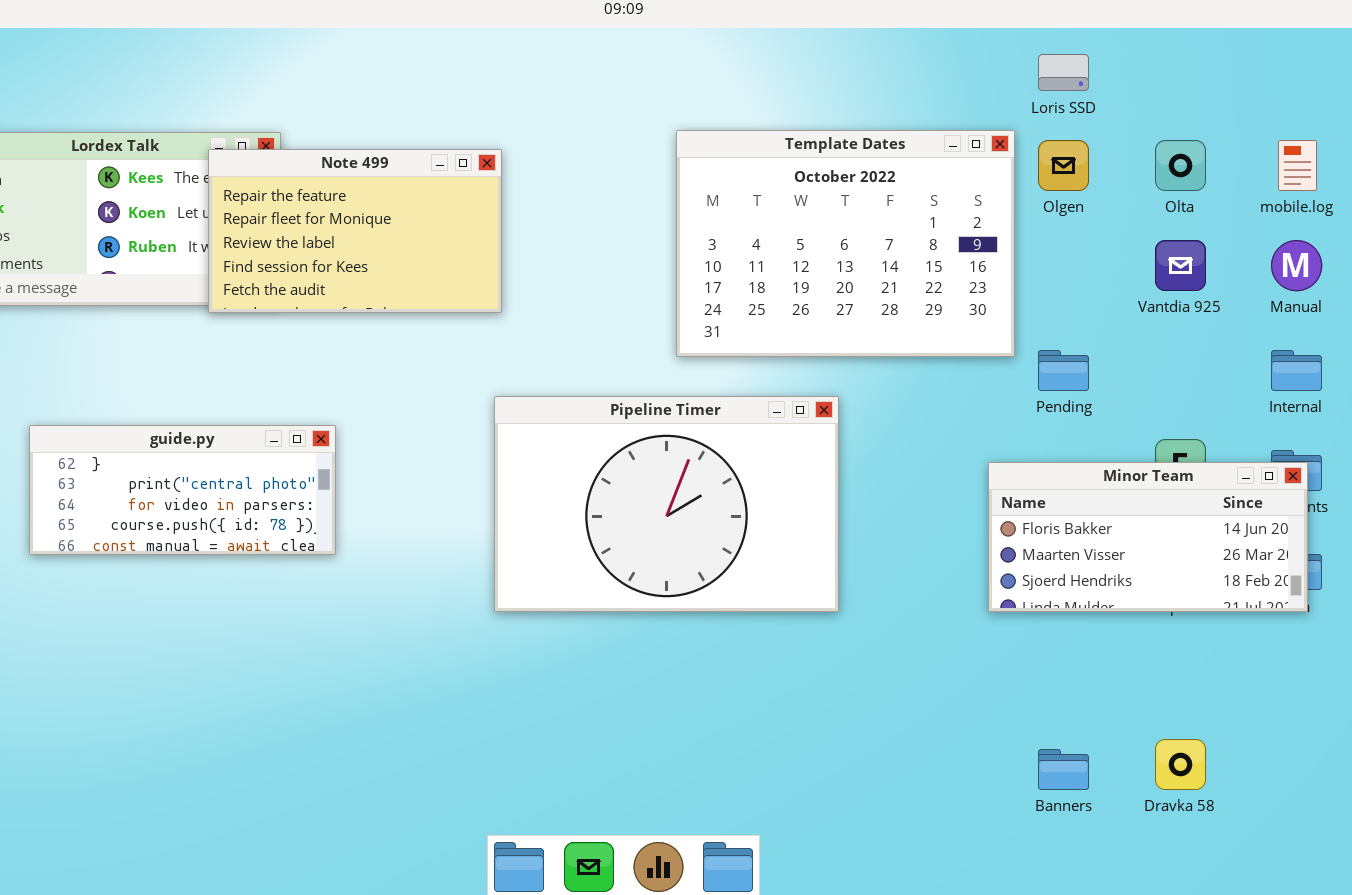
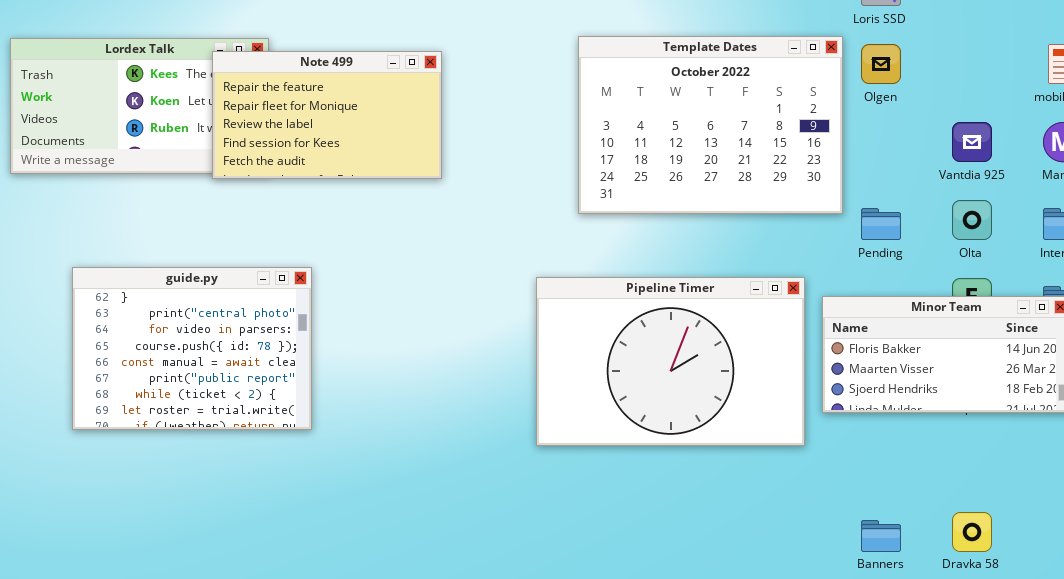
Olta: [1155,140,1206,191] -> [952,200,992,240], moved
Pipeline Timer: [494,396,839,612] -> [536,277,805,446], moved
guide.py: [29,425,336,555] -> [72,267,312,430], resized

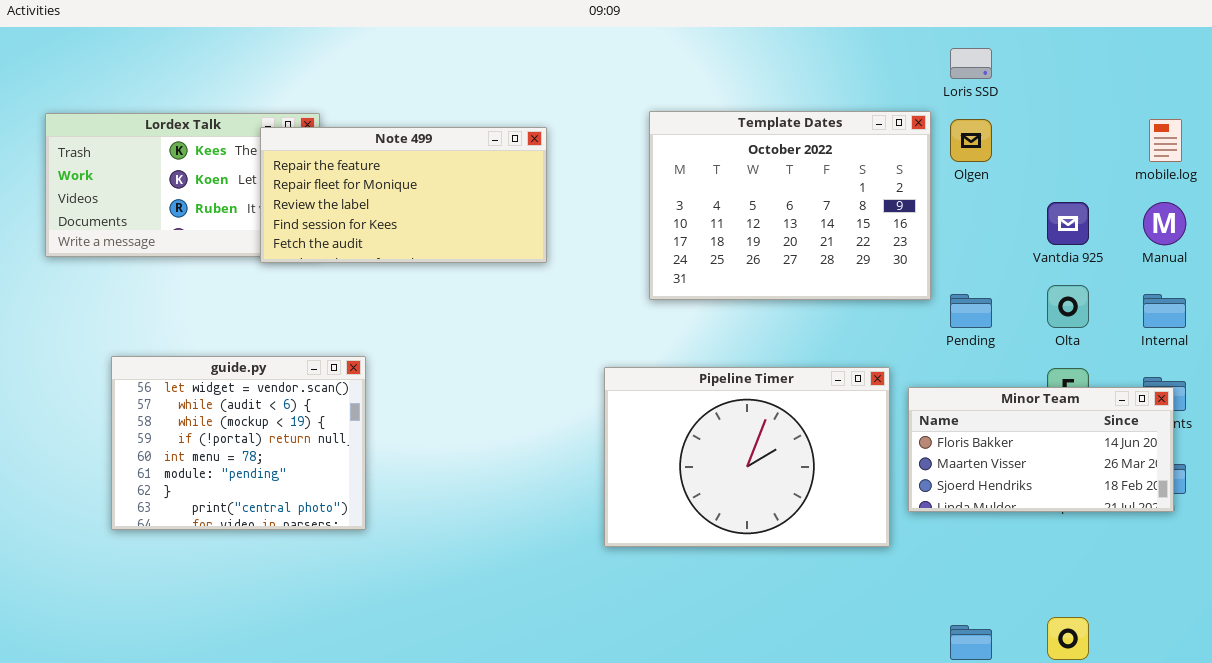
Note 499: [212,51,442,179] -> [260,127,547,263], resized
guide.py: [72,267,312,430] -> [111,356,366,530], scrolled up 6 rows

